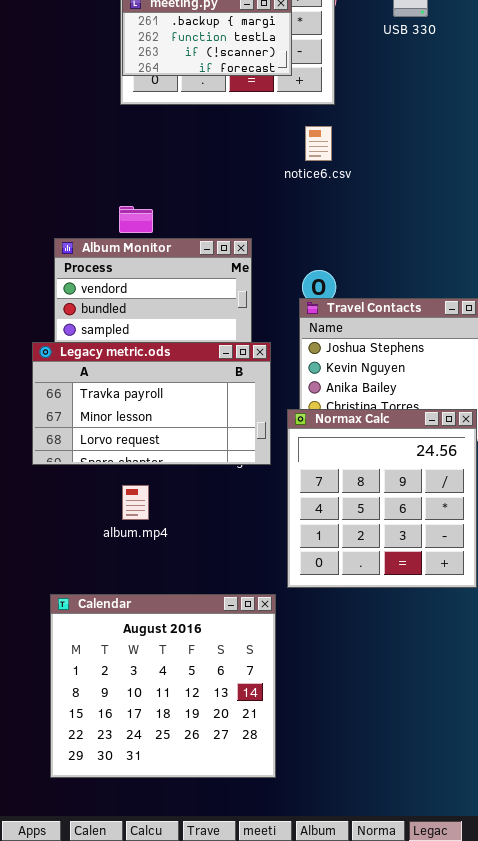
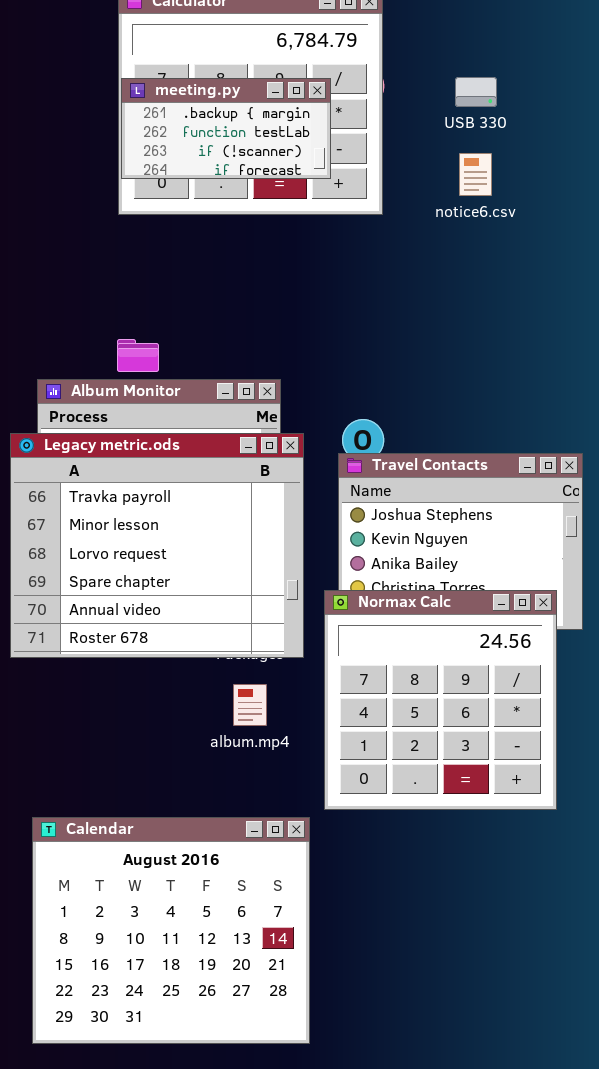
notice6.csv: [305,126,332,161] -> [459,153,492,196], moved
Legacy metric.ods: [32,342,271,465] -> [10,433,304,658], resized
album.mp4: [122,485,149,520] -> [233,684,267,726], moved

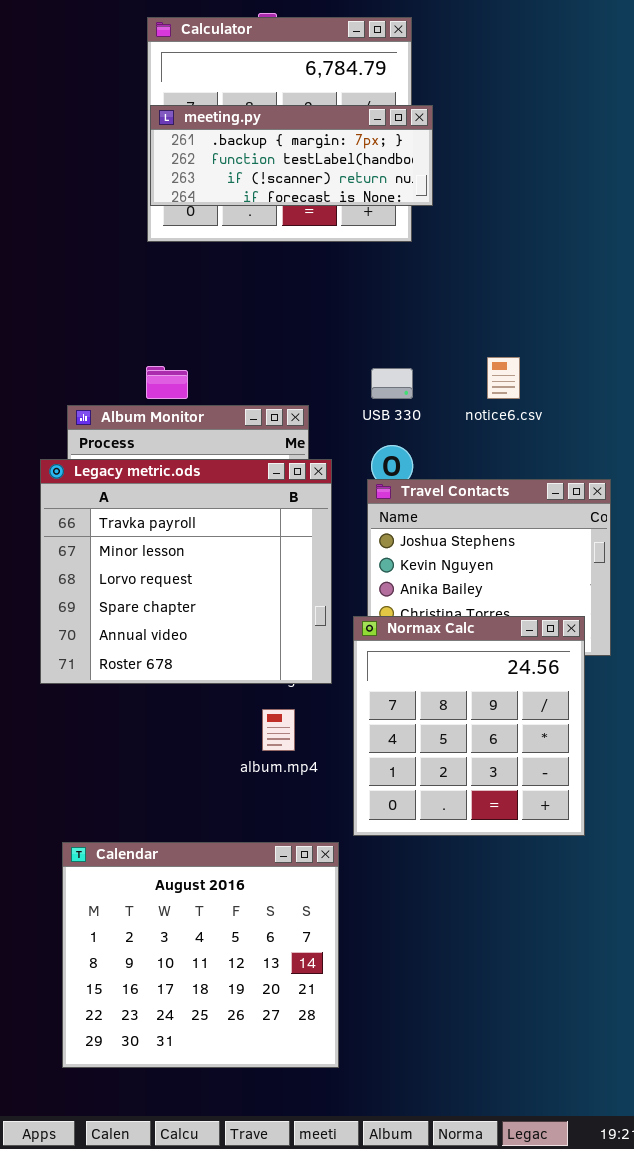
USB 330: [455,77,497,107] -> [371,368,413,399], moved
meeting.py: [121,78,331,179] -> [150,105,433,206], resized
notice6.csv: [459,153,492,196] -> [487,357,520,399], moved

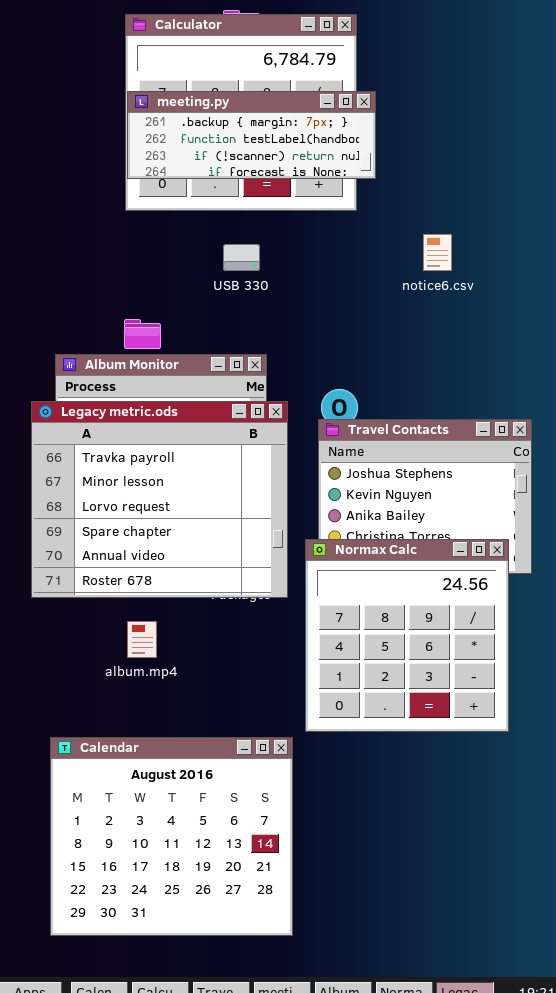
notice6.csv: [487,357,520,399] -> [423,234,452,271], moved
USB 330: [371,368,413,399] -> [223,244,260,271], moved
album.mp4: [262,709,295,751] -> [127,621,157,658], moved

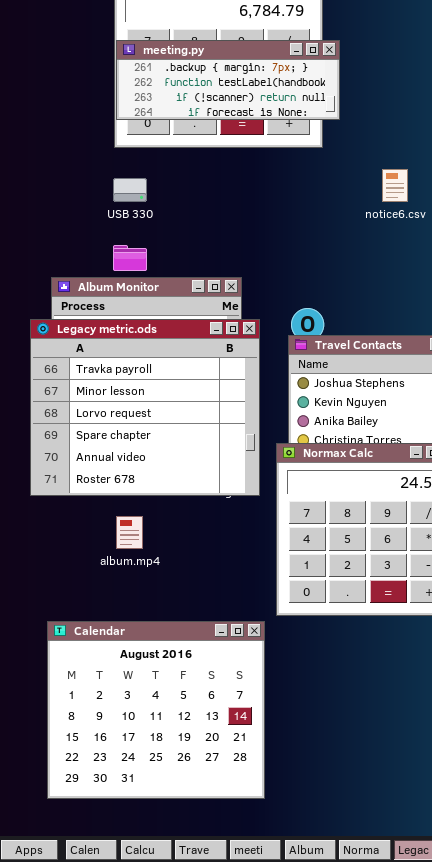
USB 330: [223,244,260,271] -> [113,178,147,202], moved

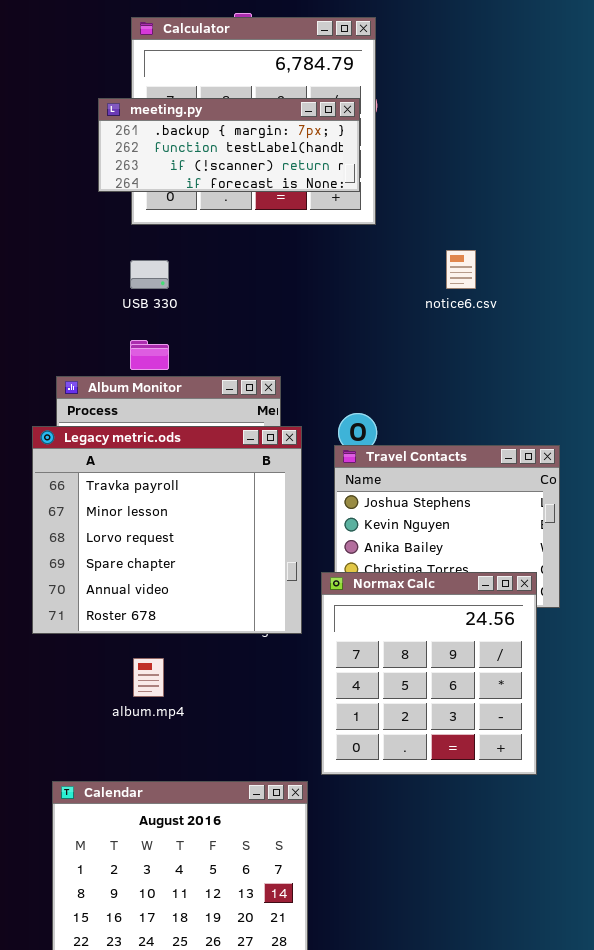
meeting.py: [116,40,340,120] -> [98,98,360,192], moved

